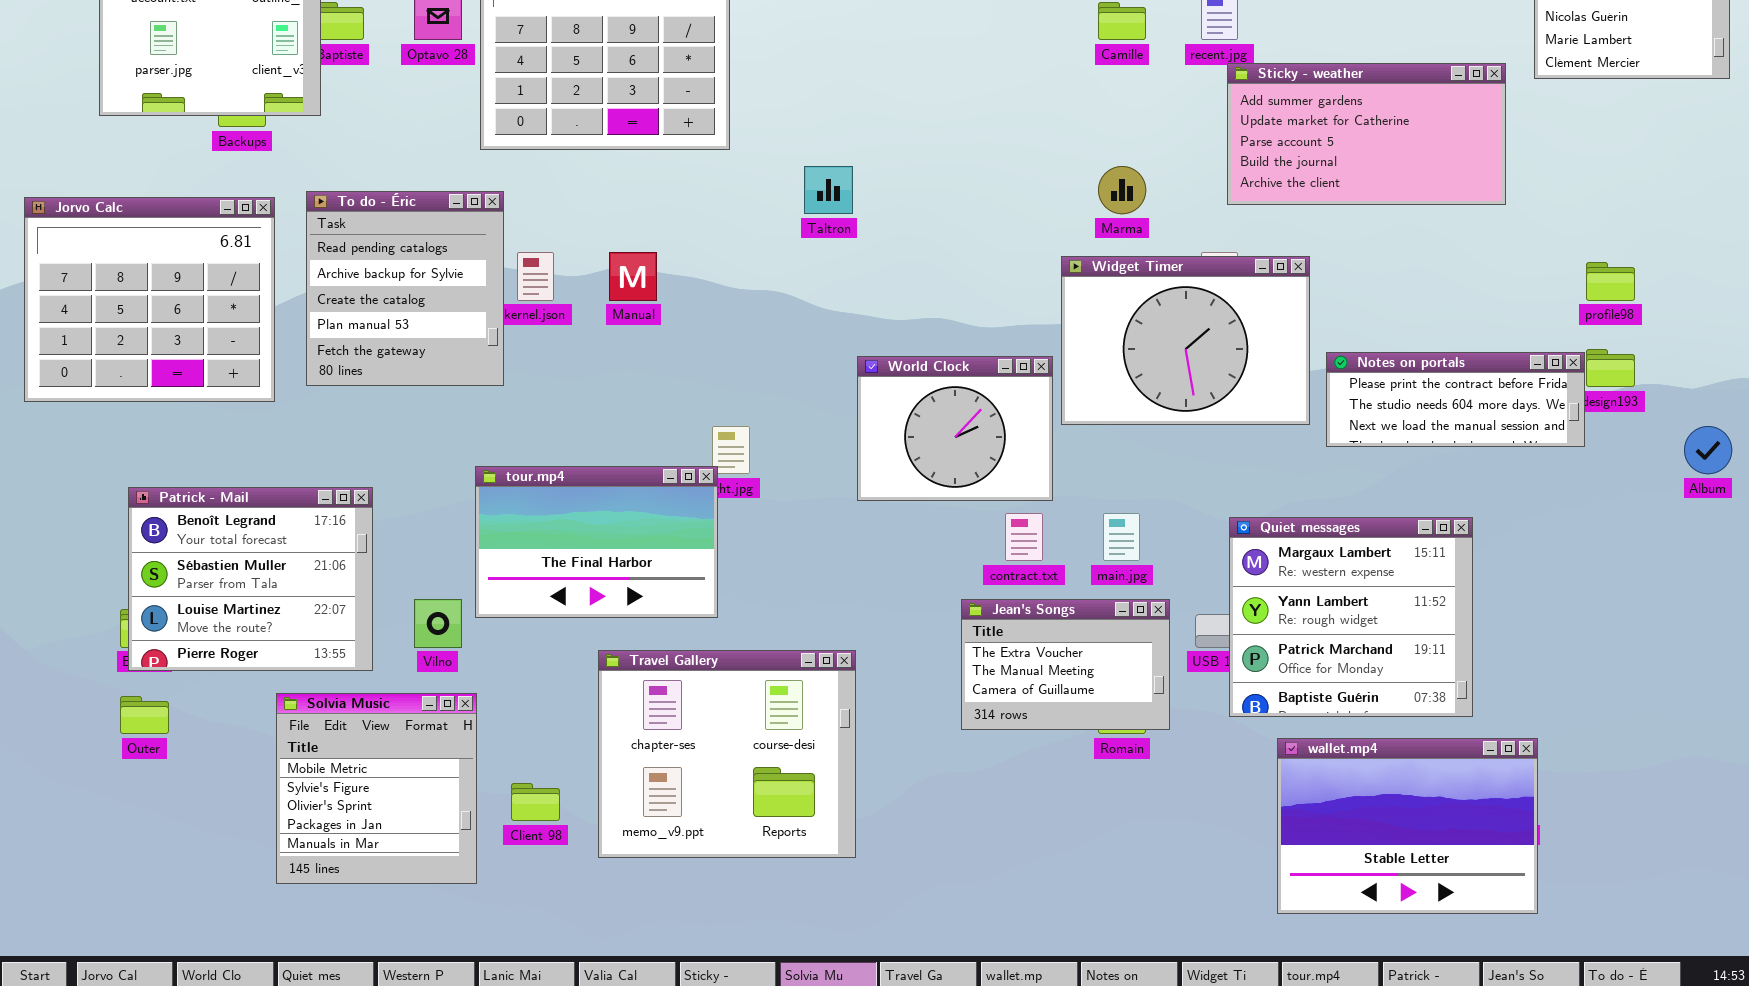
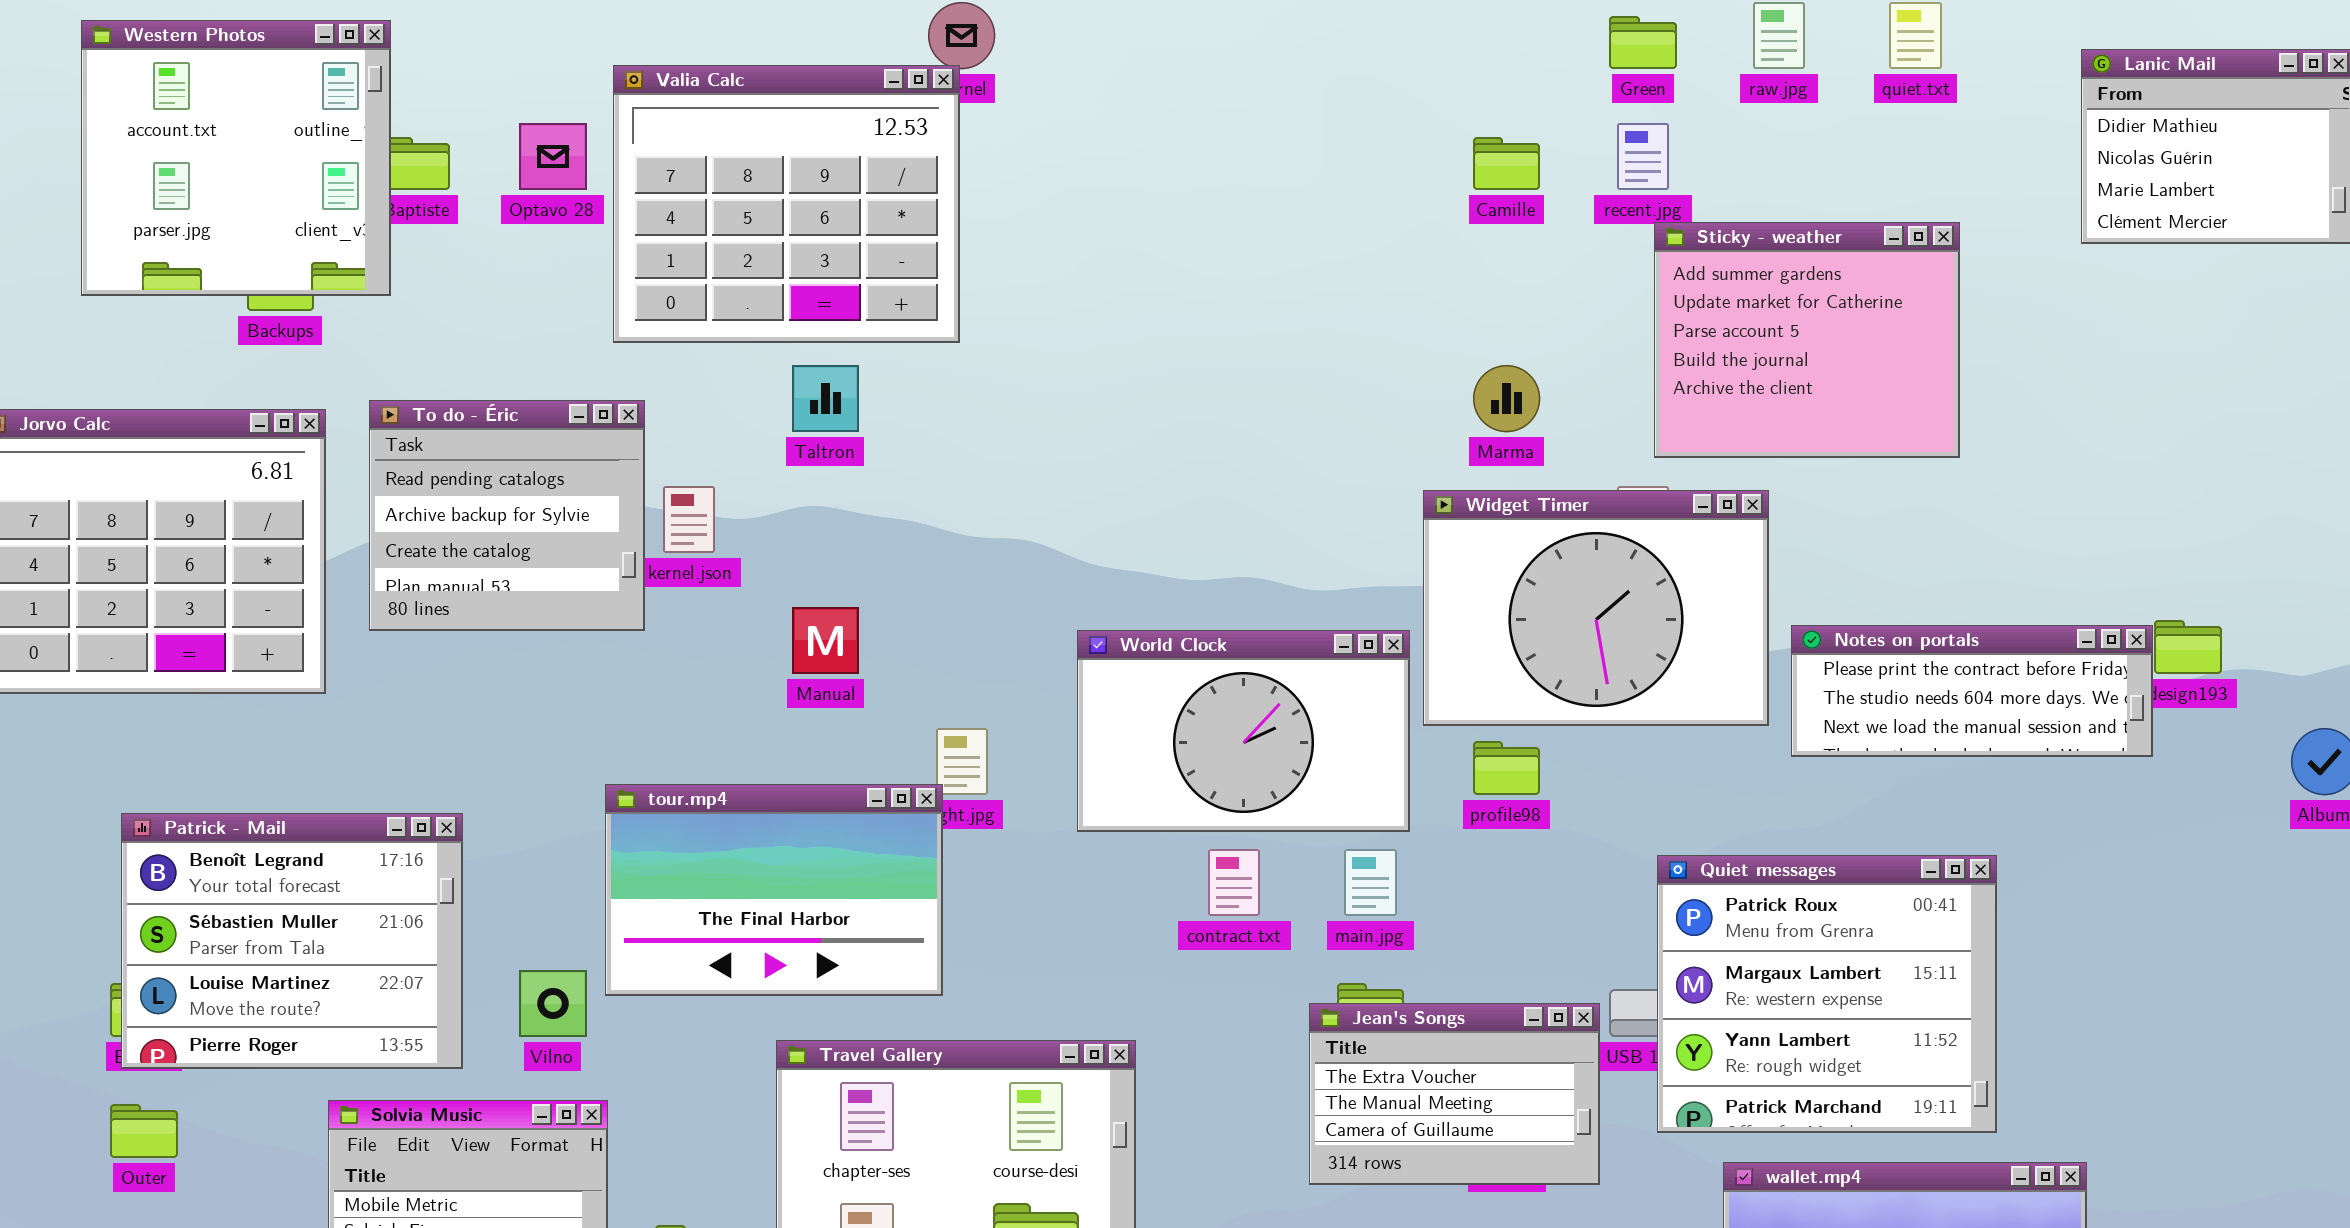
Sticky - weather: [1227,63,1506,205] -> [1654,222,1960,458], resized
Taltron: [804,166,853,214] -> [792,365,859,432], moved
To do - Éric: [306,191,504,386] -> [369,400,645,631], resized
Manual: [609,252,657,301] -> [792,607,859,674], moved
profile98: [1586,262,1635,301] -> [1473,741,1540,795], moved
World Clock: [857,356,1053,501] -> [1077,630,1410,832], resized
contract.txt: [1005,513,1043,561] -> [1208,849,1260,916], moved
main.jpg: [1103,513,1140,561] -> [1344,849,1397,916], moved
Quiet messages: [1229,517,1473,717] -> [1657,855,1997,1133], scrolled up 1 row
Jean's Songs: [961,599,1170,730] -> [1309,1003,1600,1185], moved

